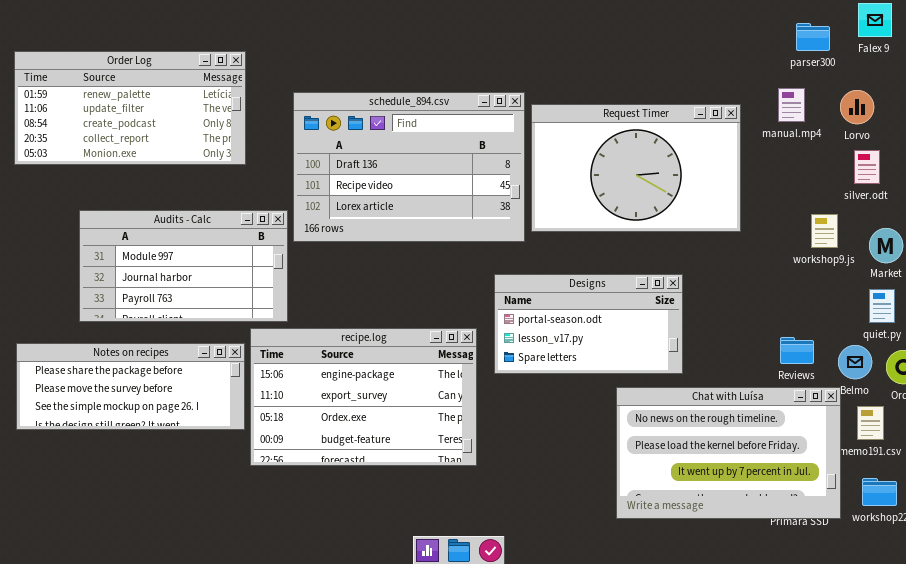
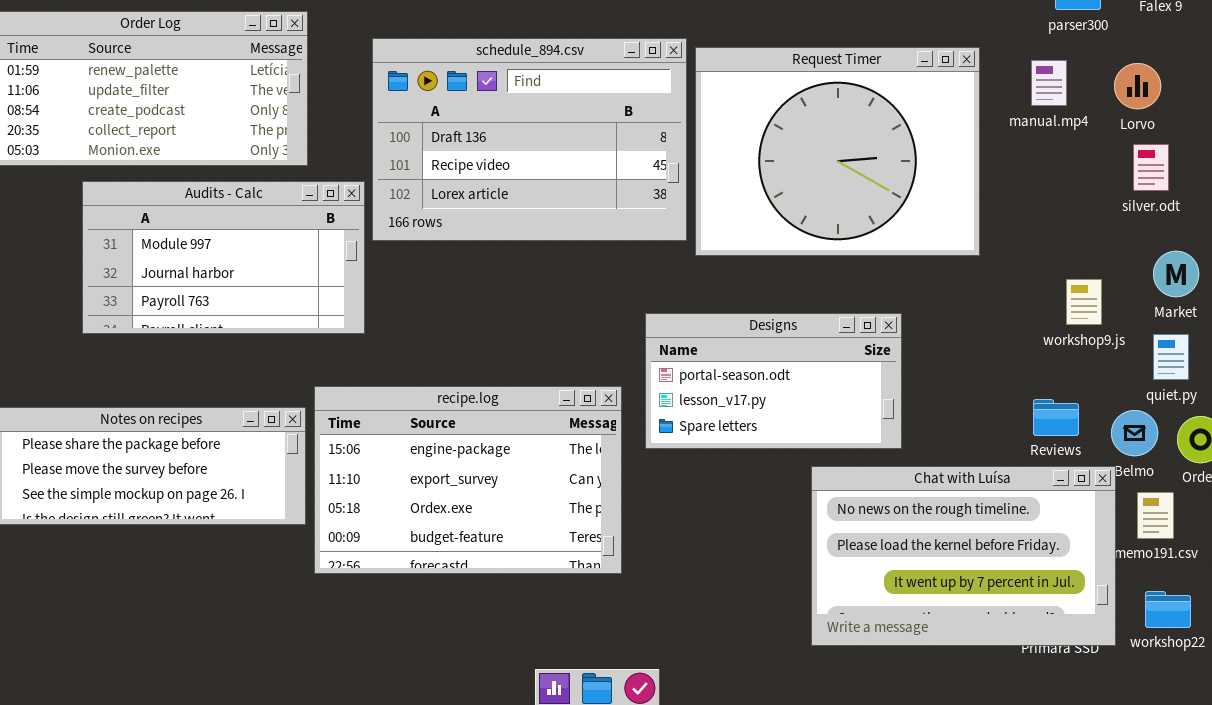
schedule_894.csv: [293,92,525,242] -> [372,38,687,241], moved
Request Timer: [531,104,741,232] -> [695,47,980,256], resized
Audits - Calc: [79,210,288,322] -> [82,181,365,334], moved
workshop9.js: [811,214,838,248] -> [1066,279,1102,325], moved

